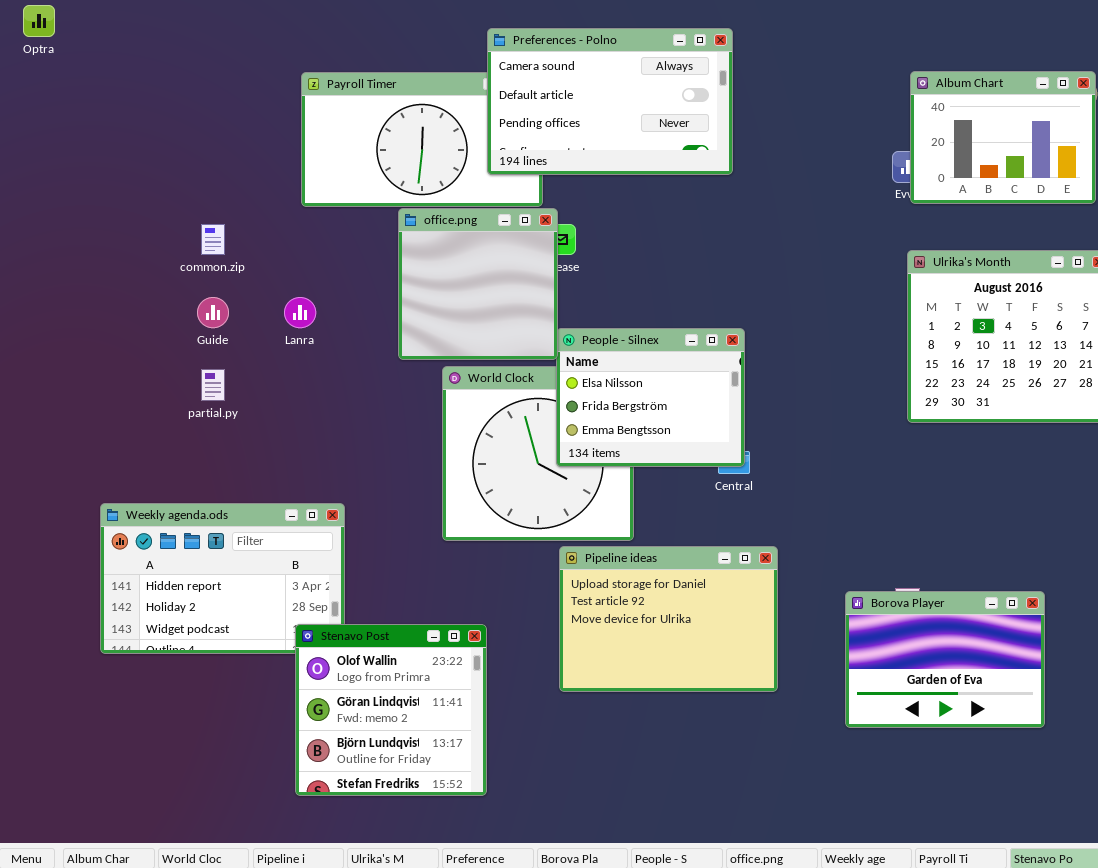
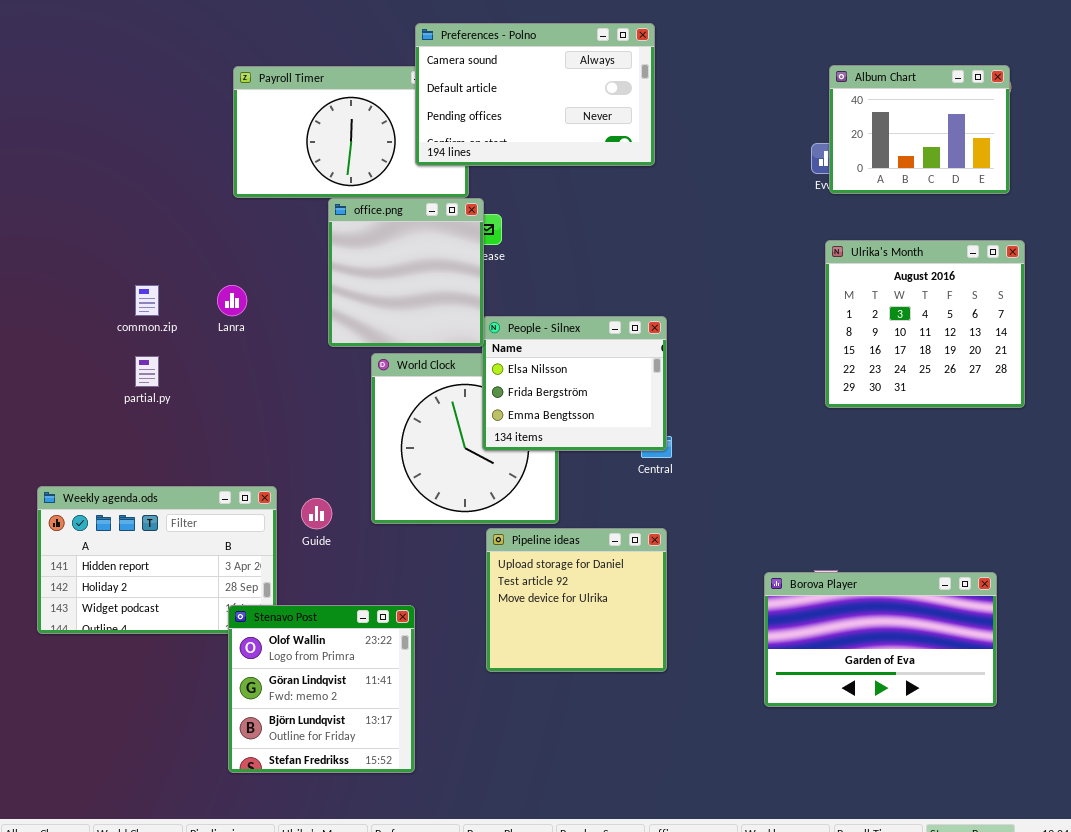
common.zip: [201,224,225,255] -> [135,285,159,316], moved
Guide: [197,297,229,328] -> [301,498,332,529], moved
Pipeline ideas: [559,546,778,692] -> [486,528,667,672], resized
Borova Player: [845,591,1045,728] -> [764,572,997,707], resized

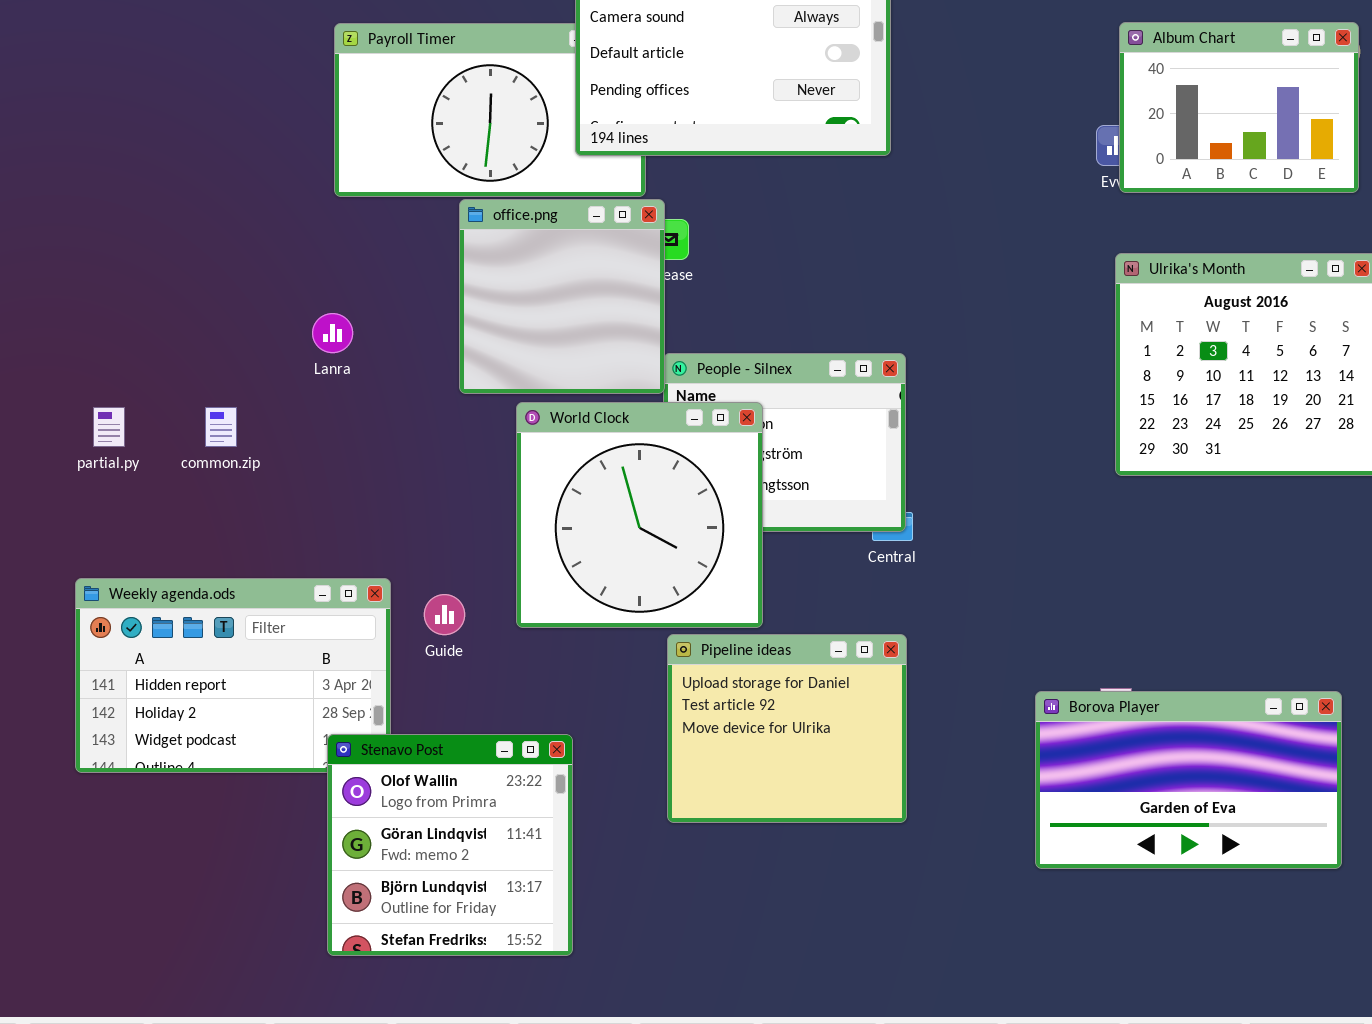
common.zip: [135,285,159,316] -> [205,407,237,447], moved
World Clock: [371,353,559,524] -> [516,402,763,628], raised
partial.py: [135,356,159,387] -> [93,407,125,447], moved

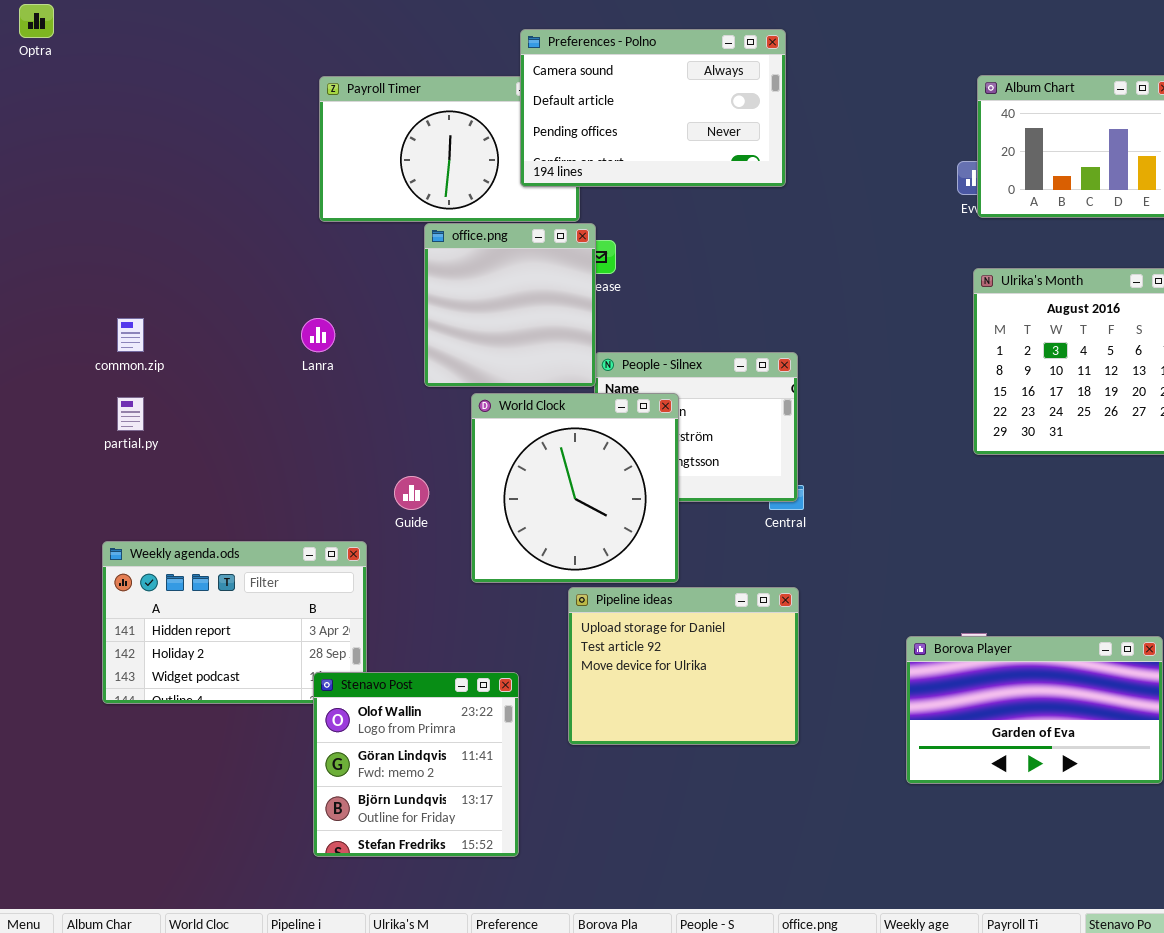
common.zip: [205,407,237,447] -> [117,318,144,352], moved
Guide: [424,594,465,635] -> [394,476,429,510], moved
Pipeline ideas: [667,634,907,823] -> [568,587,799,745], resized

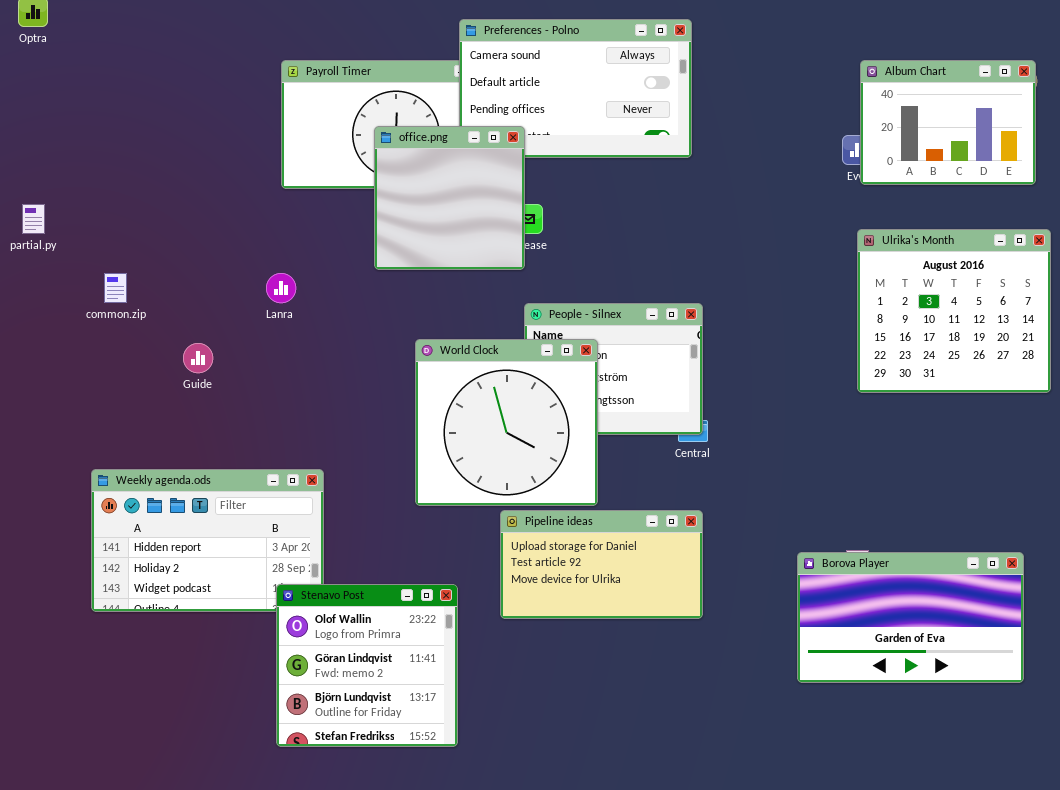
office.png: [424,223,596,387] -> [374,126,525,270], moved
partial.py: [117,397,144,431] -> [22,204,45,234], moved
Guide: [394,476,429,510] -> [183,343,213,373], moved
Pipeline ideas: [568,587,799,745] -> [500,510,703,619], resized

